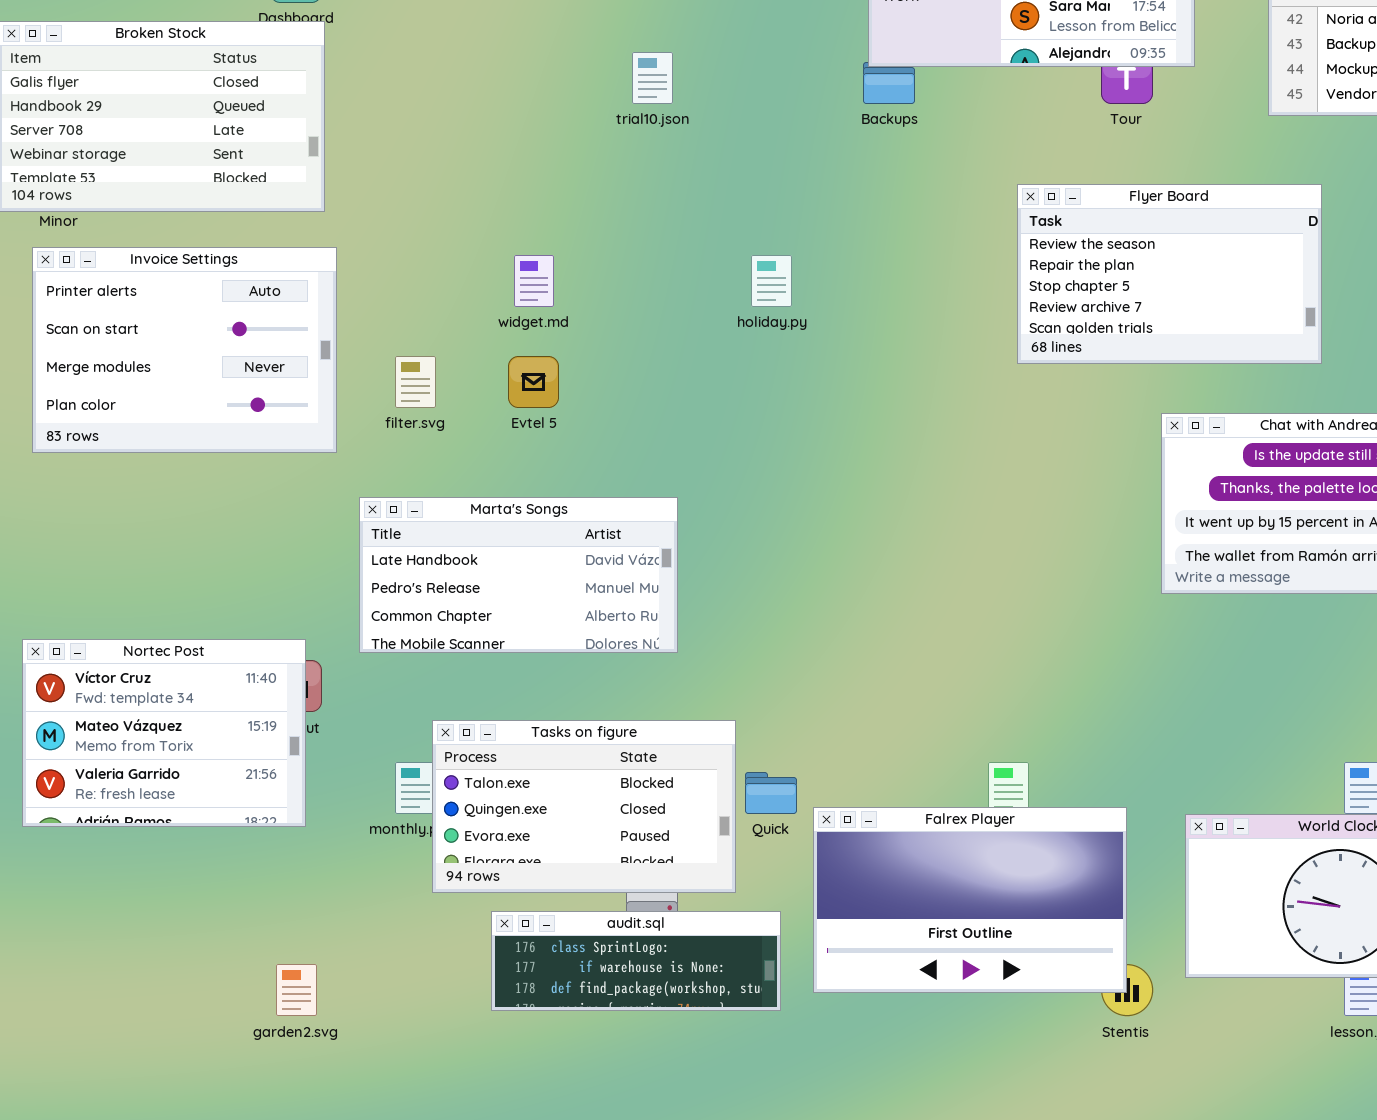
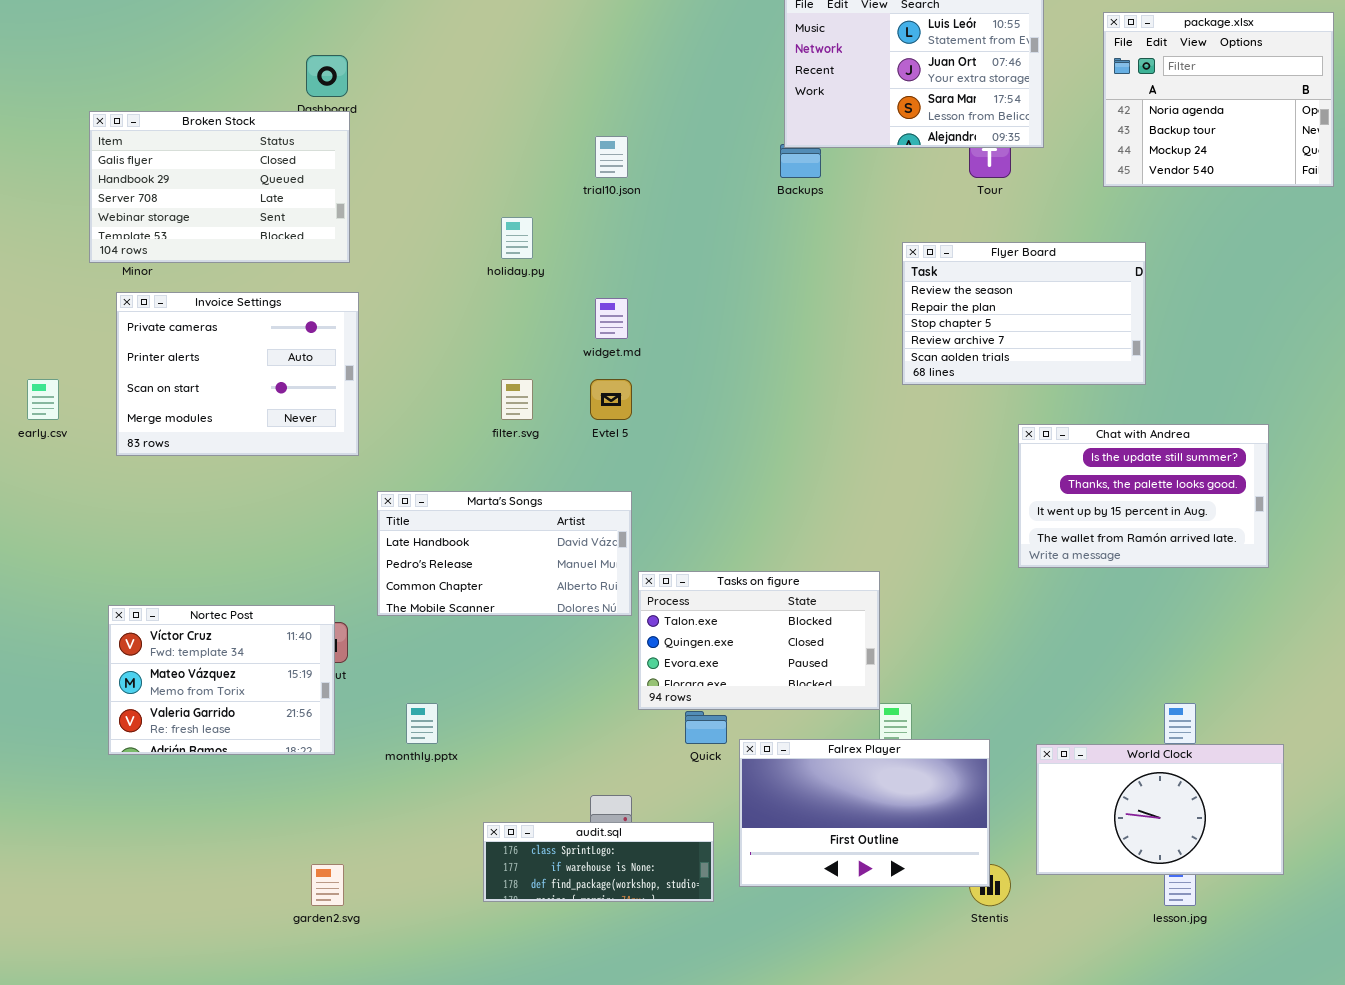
Invoice Settings: [32,247,337,453] -> [116,292,359,456], scrolled up 1 row
widget.md: [514,255,554,307] -> [595,298,628,339], moved
holiday.py: [751,255,792,307] -> [501,217,533,259], moved
filter.svg: [395,356,436,408] -> [501,379,533,420], moved
Evtel 5: [508,356,559,408] -> [590,379,632,420], moved
Tasks on figure: [432,720,736,893] -> [638,571,880,710], moved

